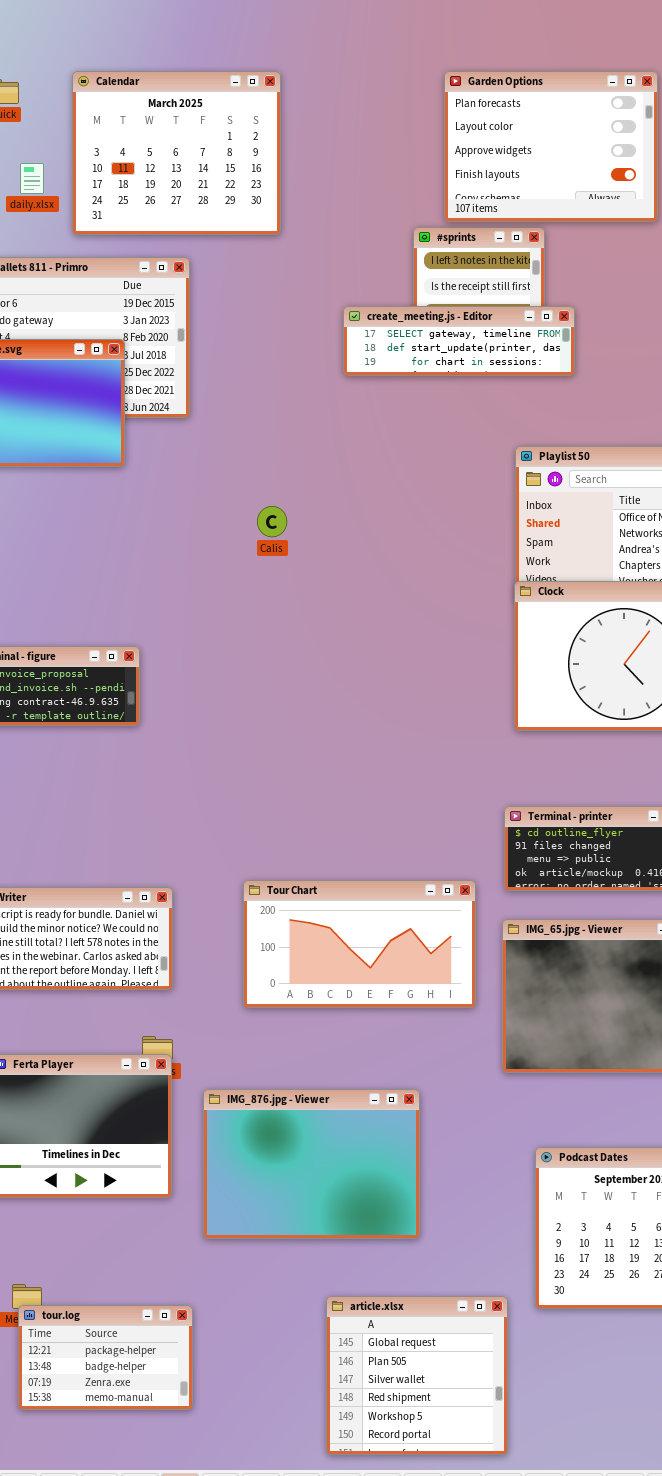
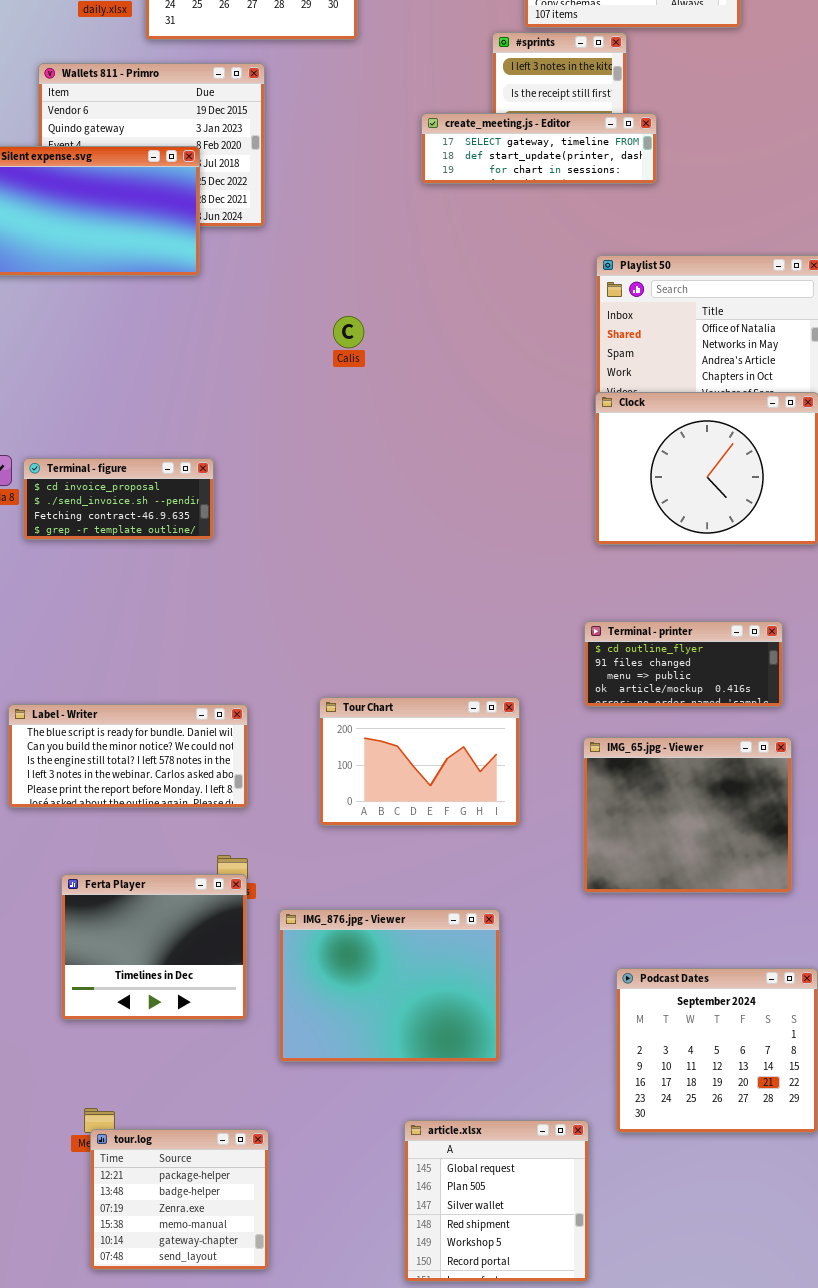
Tour Chart: [243,880,476,1008] -> [319,697,520,826], resized
tour.log: [18,1305,193,1410] -> [90,1129,269,1270], resized

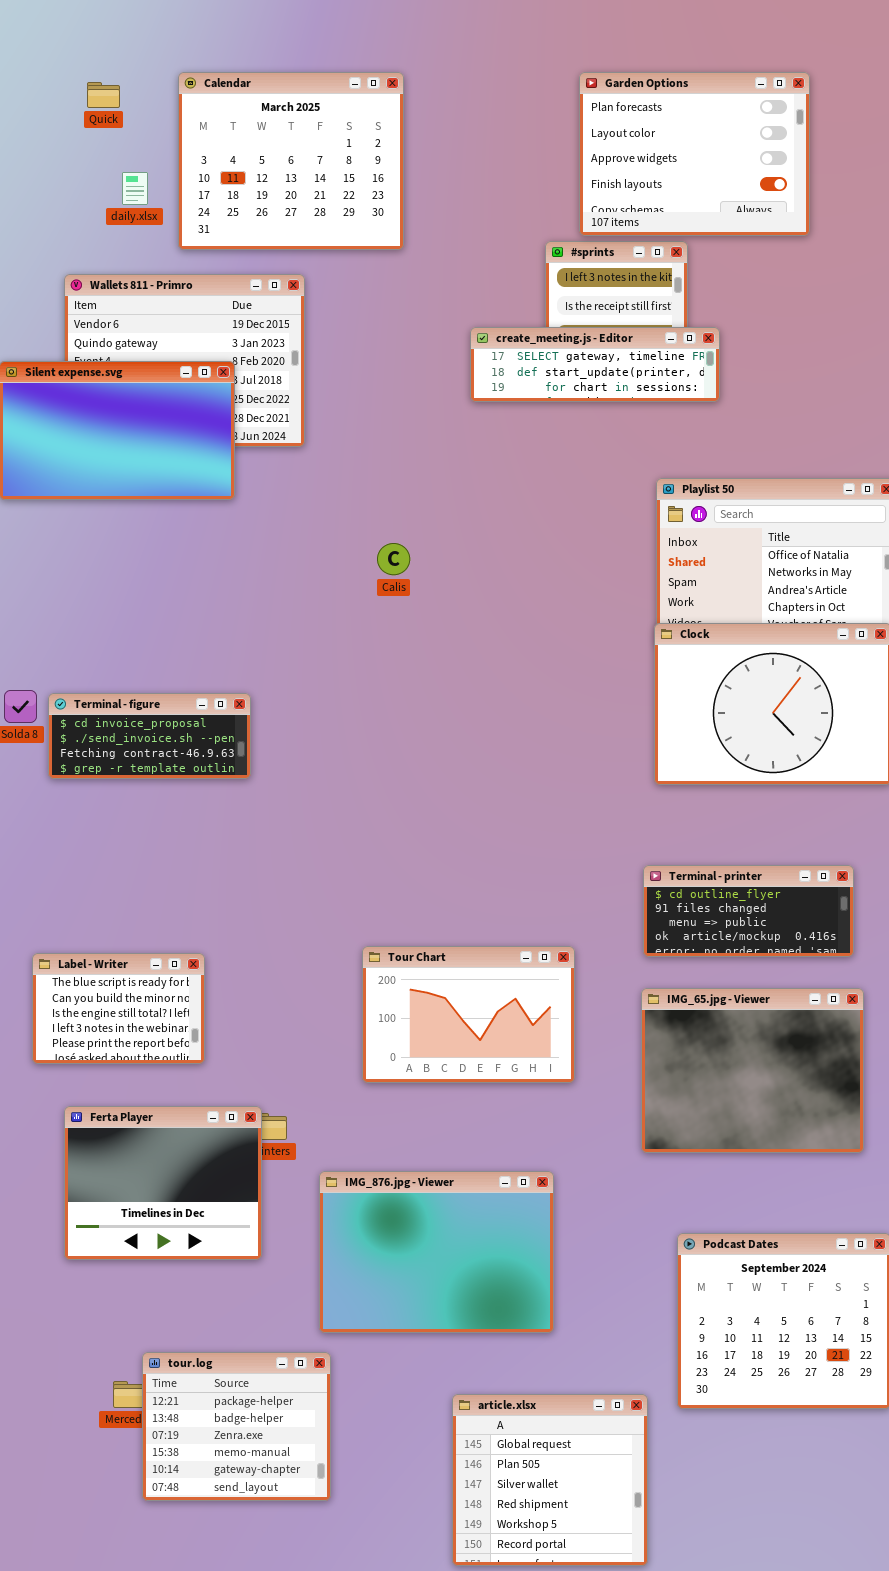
Label - Writer: [8,704,248,808] -> [32,953,205,1064], resized
Ferta Player: [61,874,247,1020] -> [64,1106,262,1260], moved
tour.log: [90,1129,269,1270] -> [142,1352,331,1501], moved

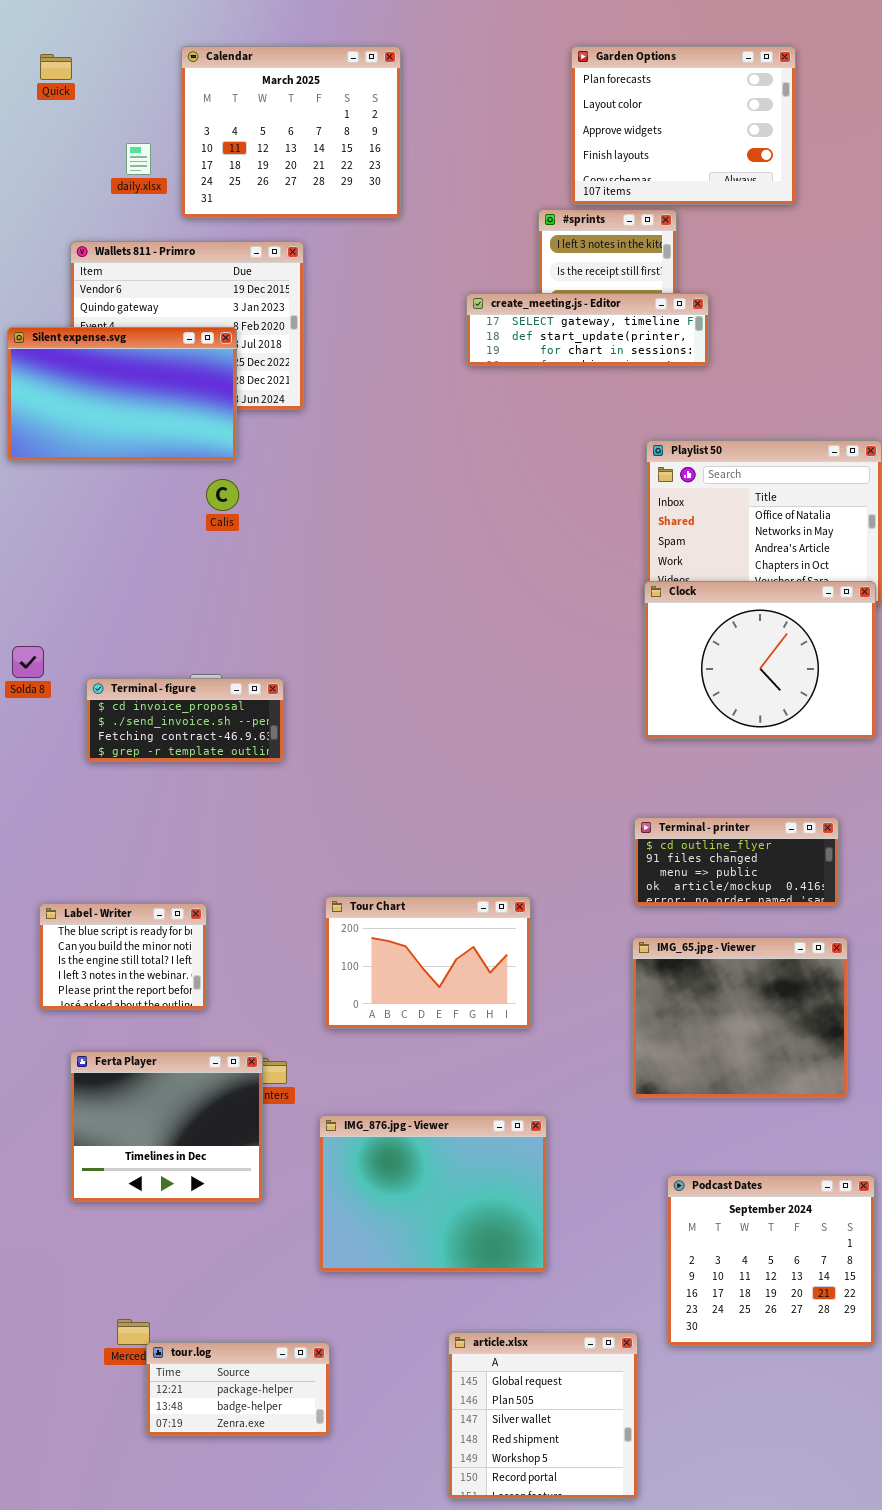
Quick: [87,82,120,108] -> [40,54,72,80], moved
Calis: [377,543,410,575] -> [206,479,239,511], moved
Terminal - figure: [48,693,251,779] -> [86,678,284,762], moved
Tour Chart: [362,946,575,1083] -> [325,896,531,1029], moved
tour.log: [142,1352,331,1501] -> [146,1342,330,1436], resized

